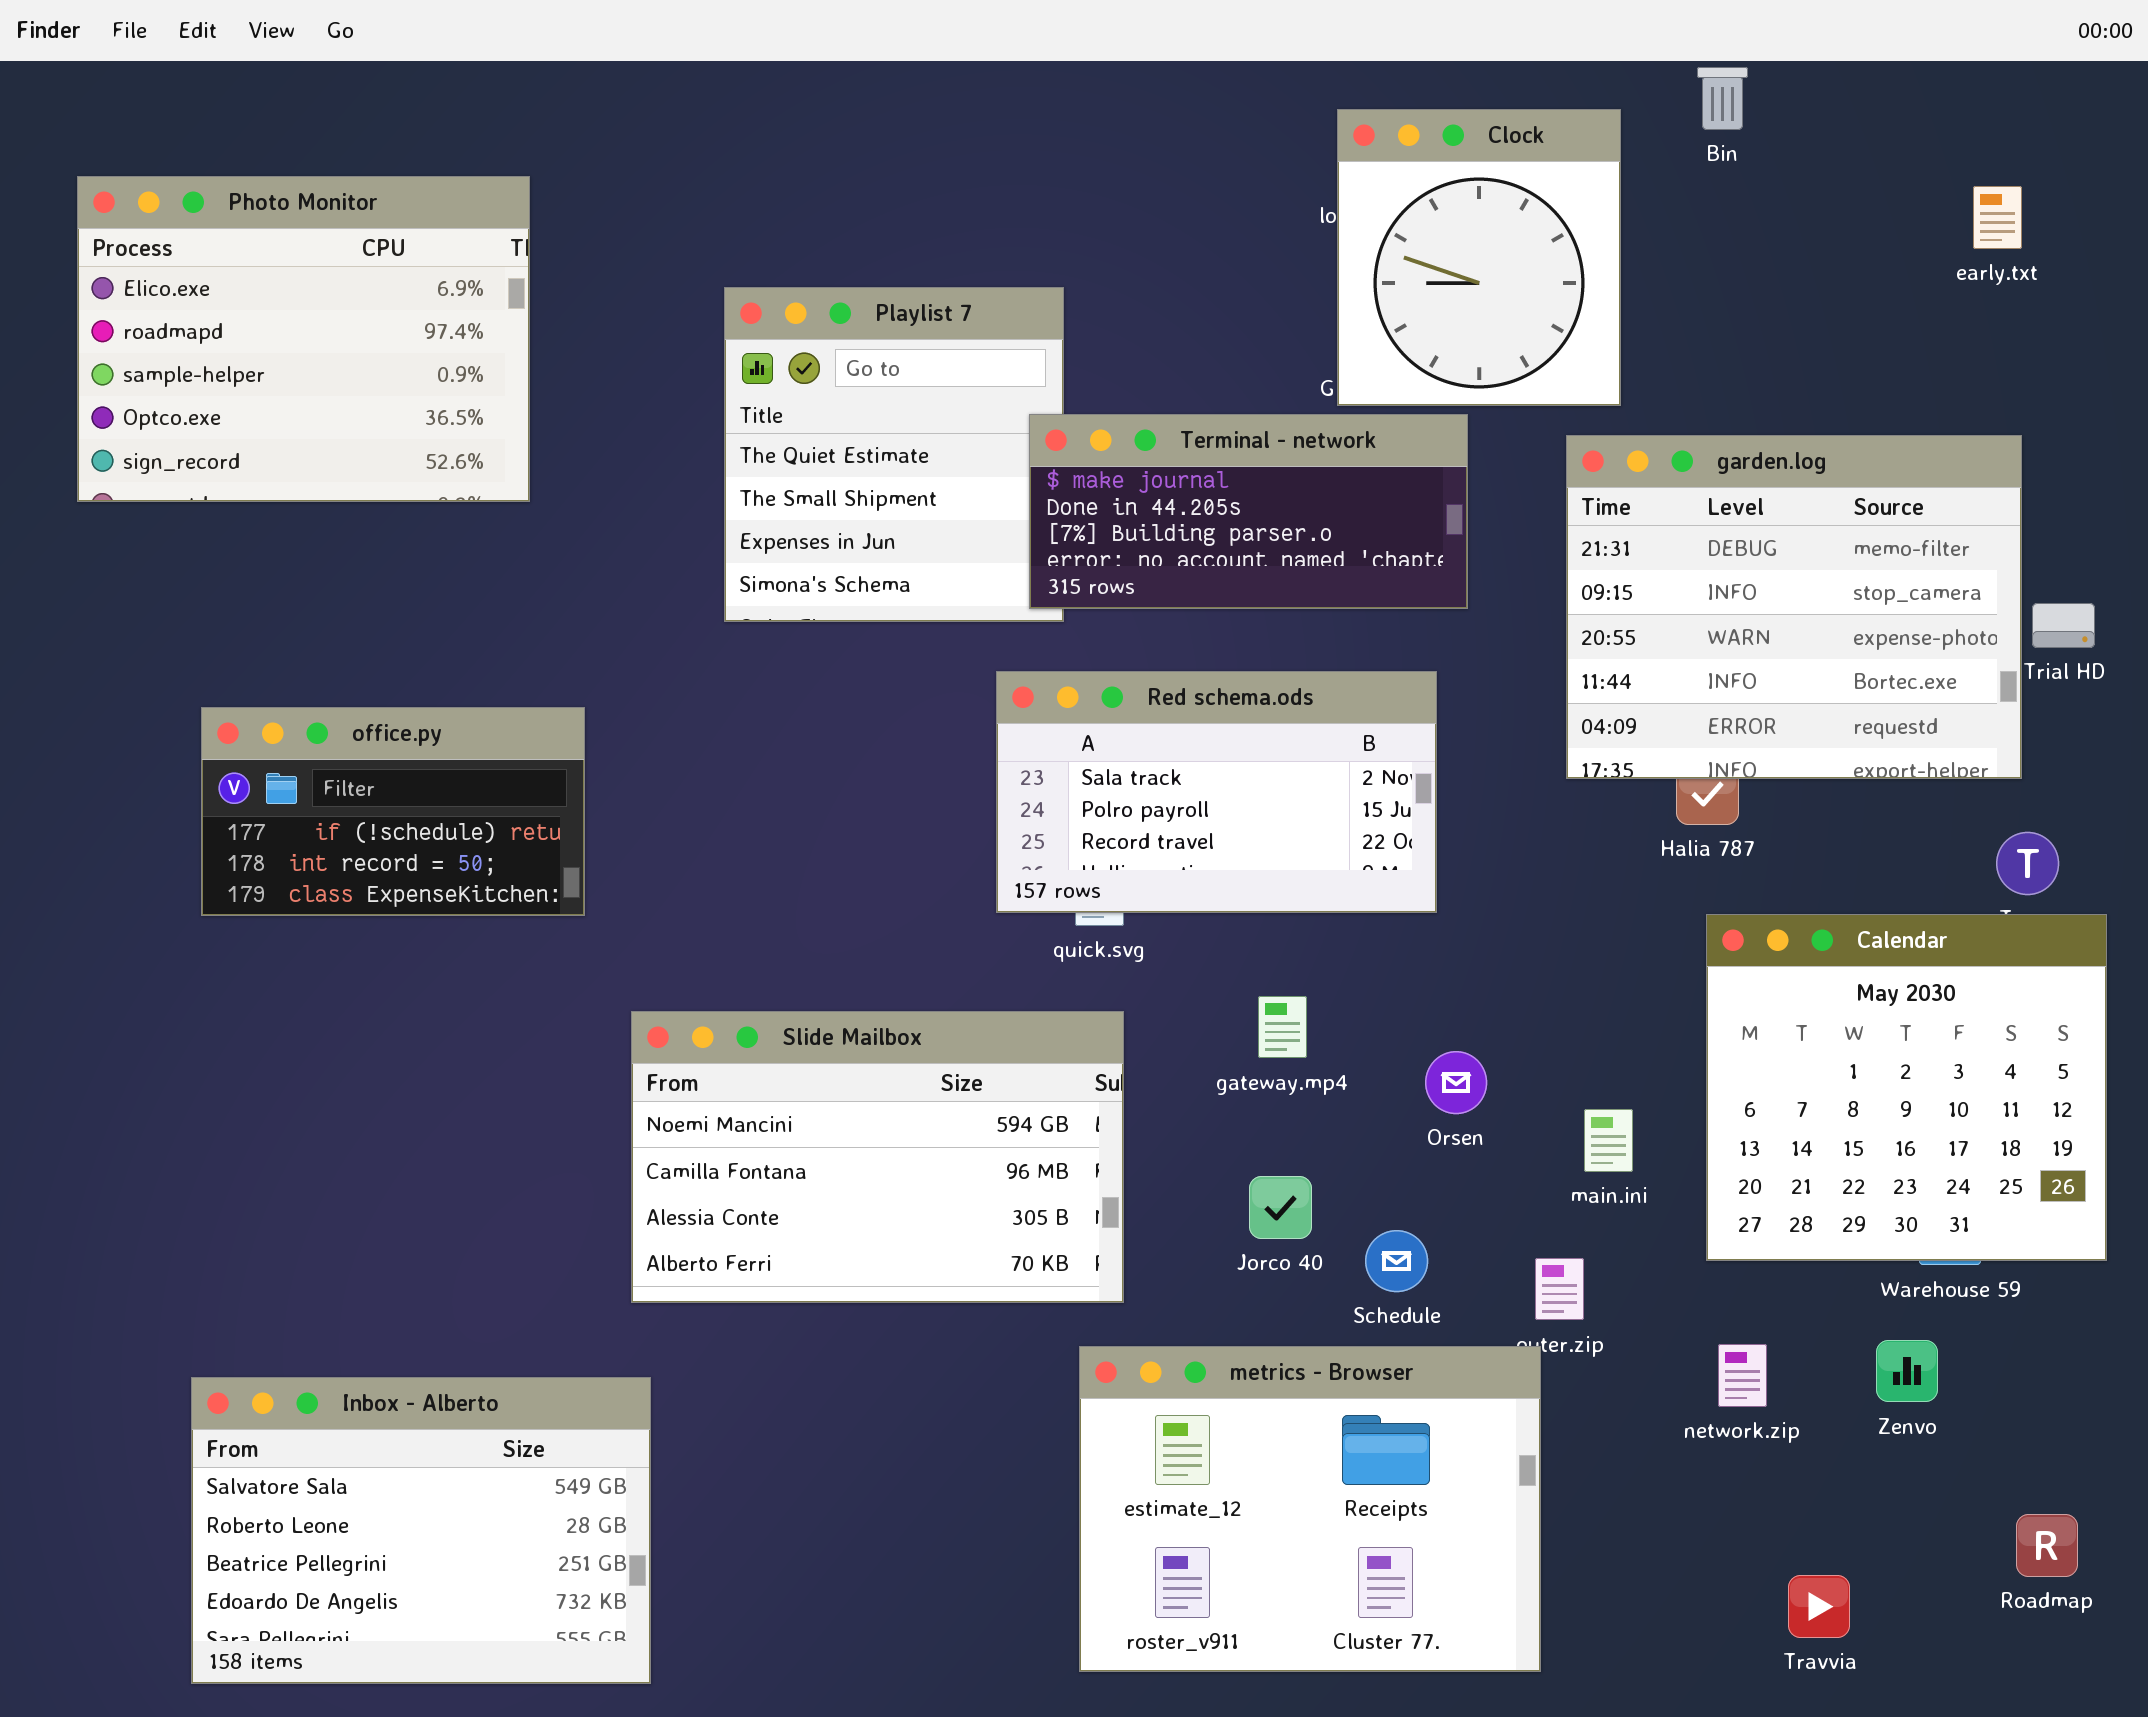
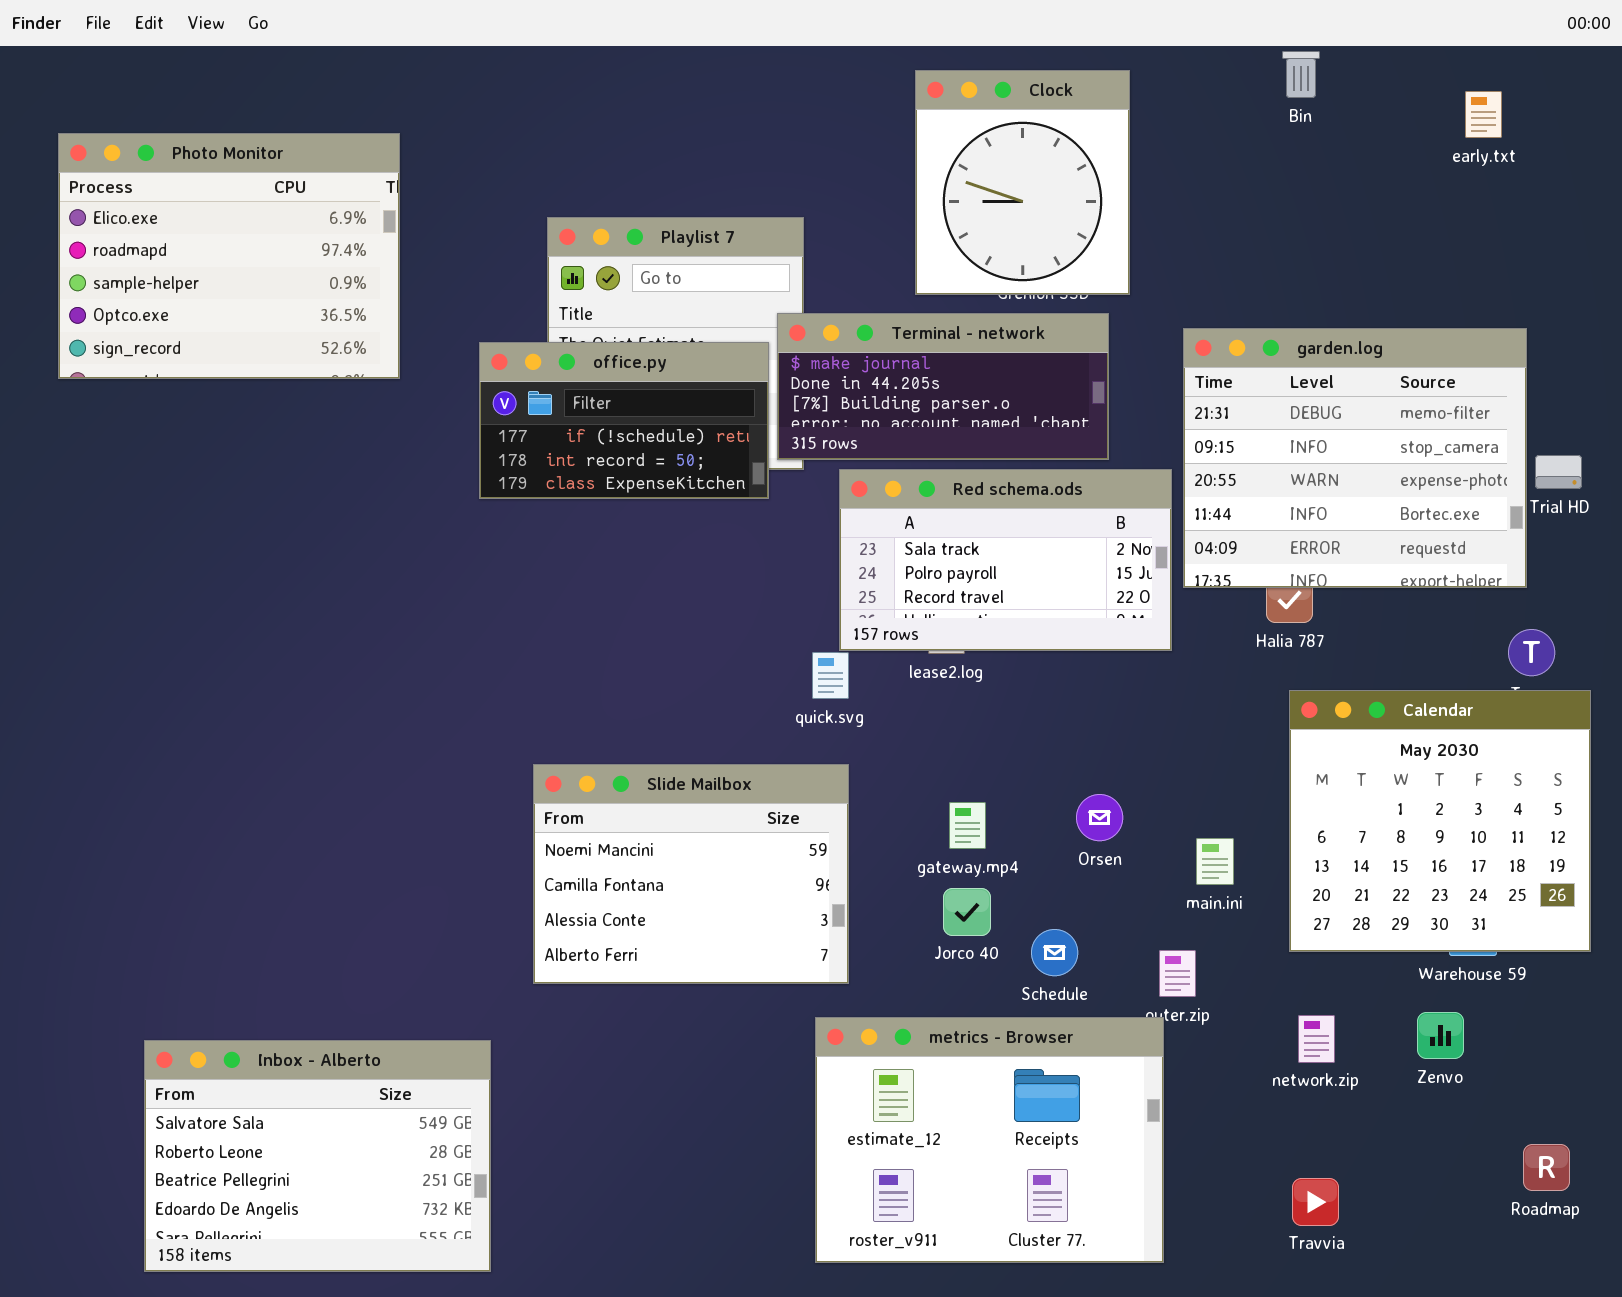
Clock: [1337,109,1621,406] -> [915,70,1130,295], moved
early.txt: [1973,186,2022,249] -> [1465,91,1502,138], moved
Red schema.ods: [996,671,1437,913] -> [839,469,1172,651], moved
office.py: [201,707,585,916] -> [479,342,769,499], moved
gateway.mp4: [1258,996,1307,1058] -> [949,802,986,849], moved
Slide Mailbox: [631,1011,1124,1303] -> [533,764,849,984], resized
Travvia: [1788,1575,1850,1638] -> [1292,1178,1339,1226], moved

